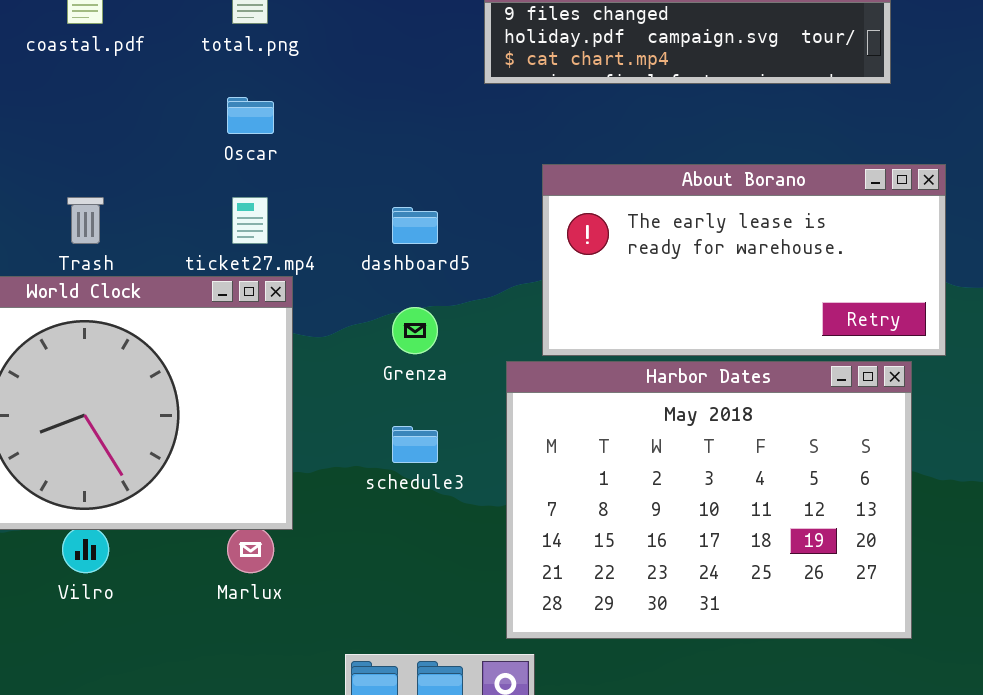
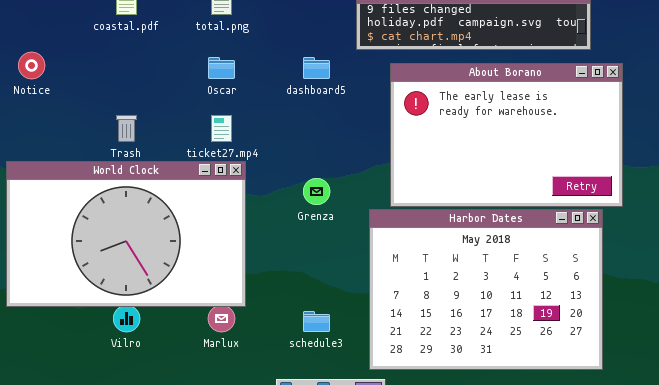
About Borano: [542,164,946,356] -> [390,63,623,207], resized
dashboard5: [392,207,438,244] -> [303,57,330,79], moved
schedule3: [392,426,438,463] -> [303,311,330,332], moved

